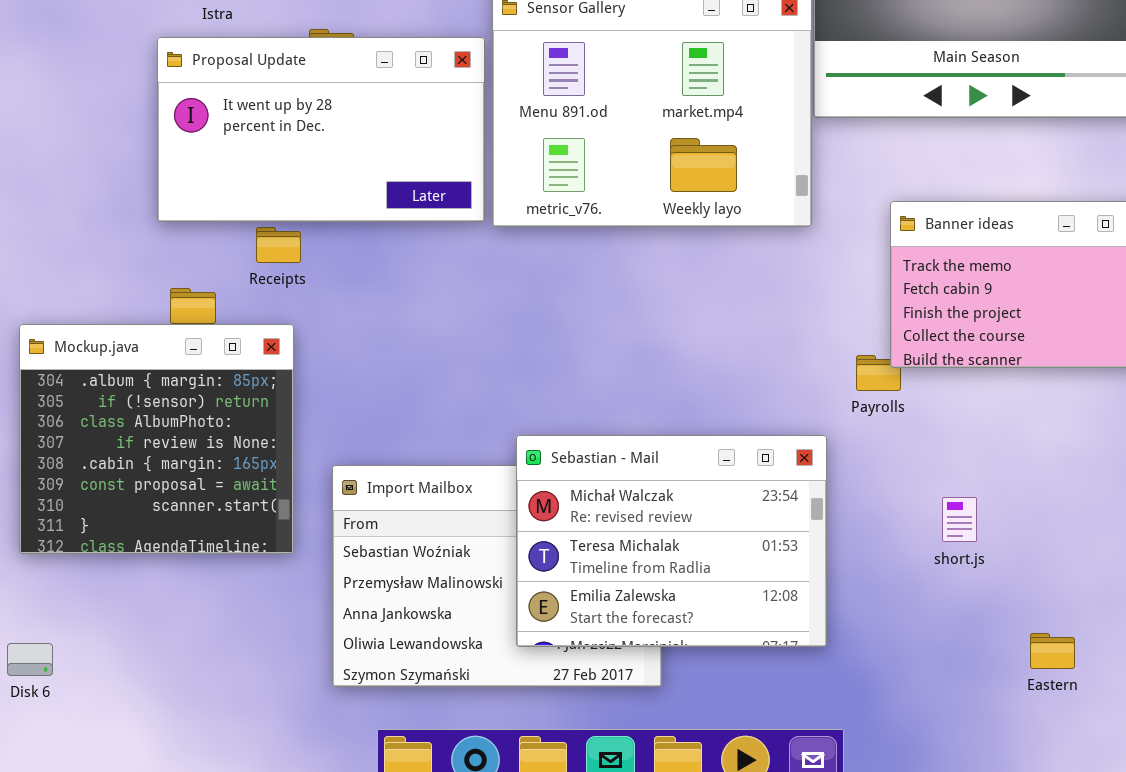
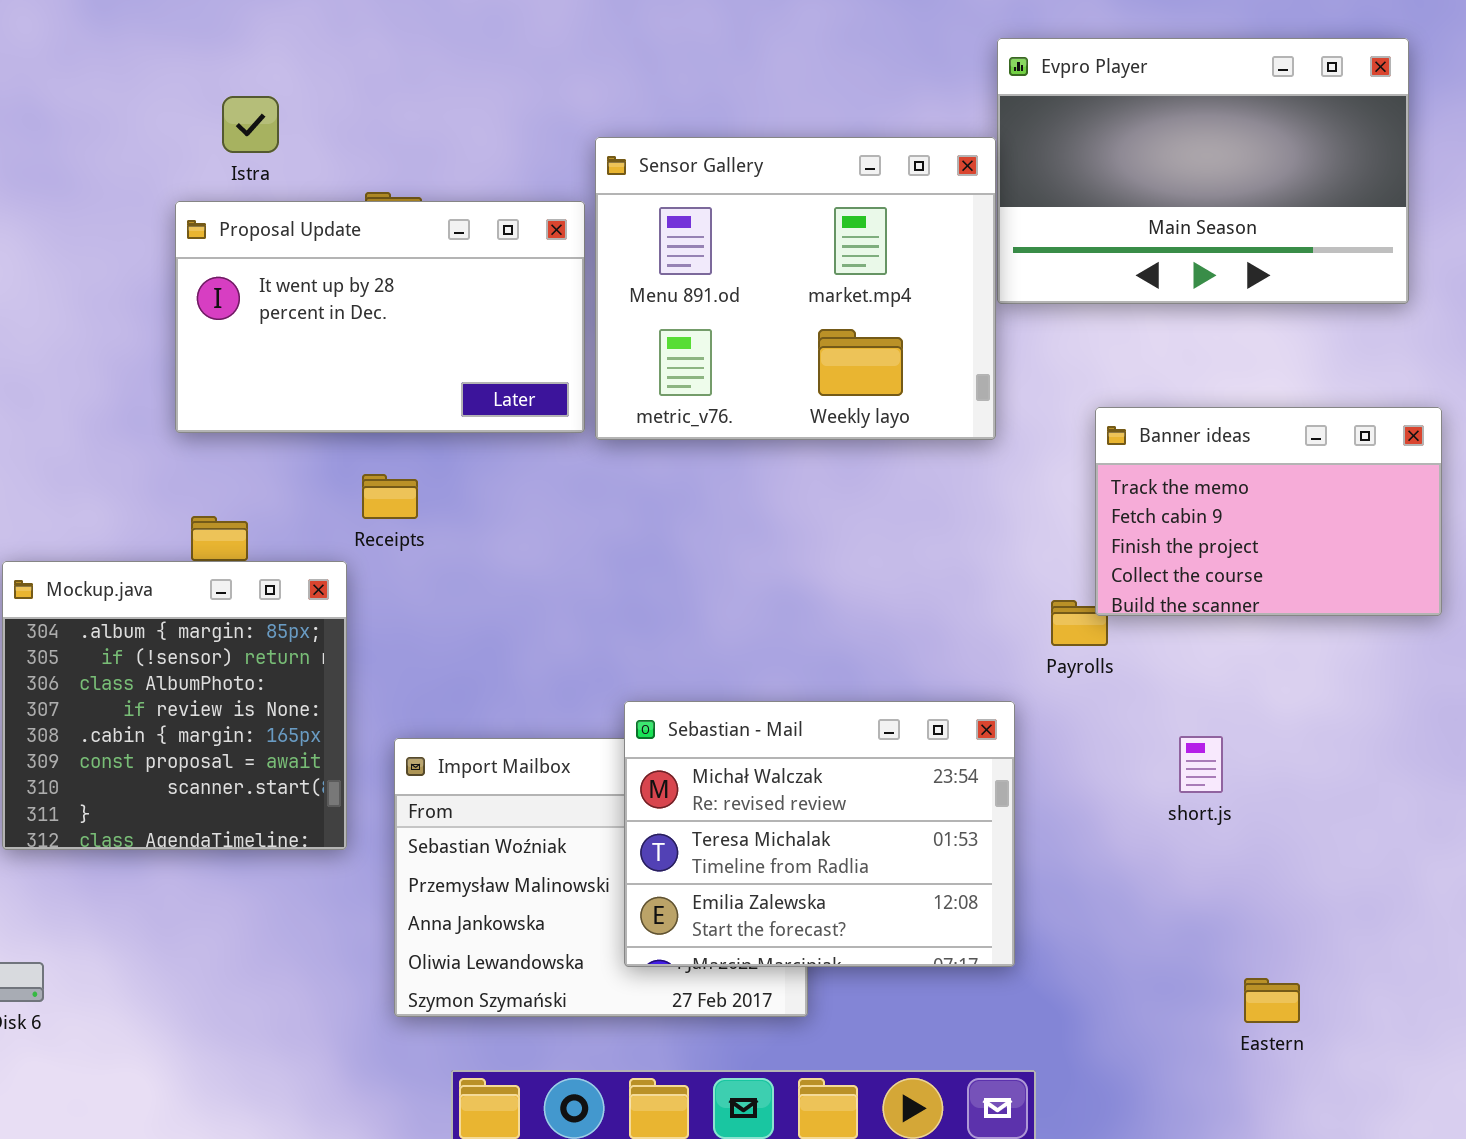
Receipts: [256,227,301,263] -> [362,474,418,519], moved
short.js: [942,497,977,542] -> [1179,736,1223,793], moved
Eastern: [1030,633,1075,669] -> [1244,978,1300,1023], moved

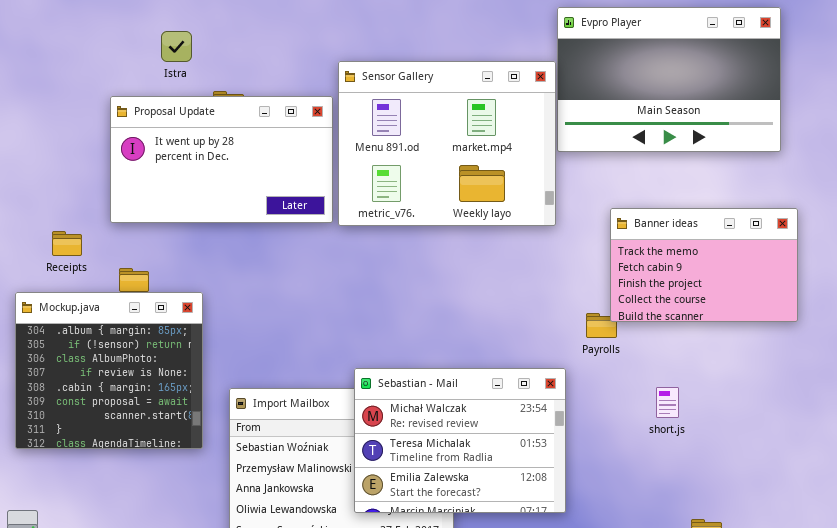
Istra: [222,96,279,153] -> [161,31,192,62], moved
Receipts: [362,474,418,519] -> [52,231,82,256], moved

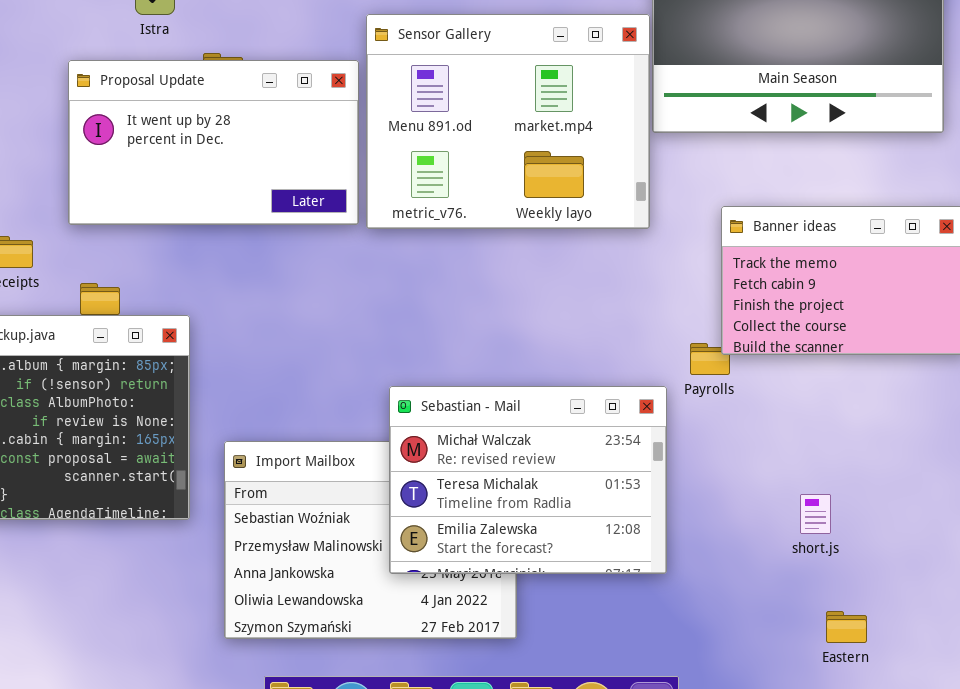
Sebastian - Mail: [354,368,566,513] -> [389,386,667,574], moved
short.js: [656,387,679,418] -> [800,494,831,534], moved

